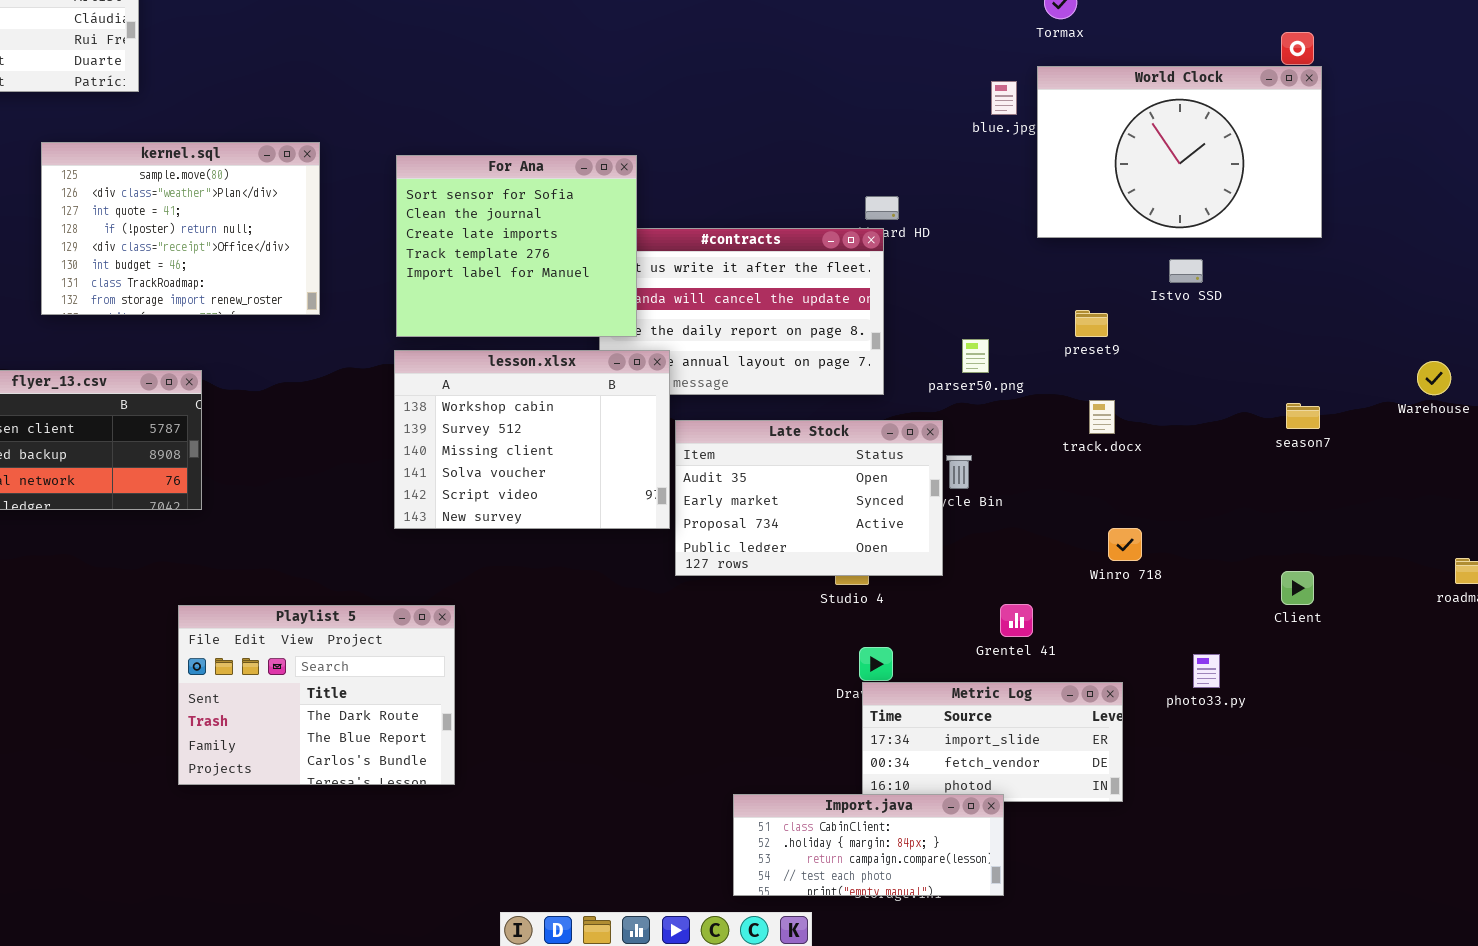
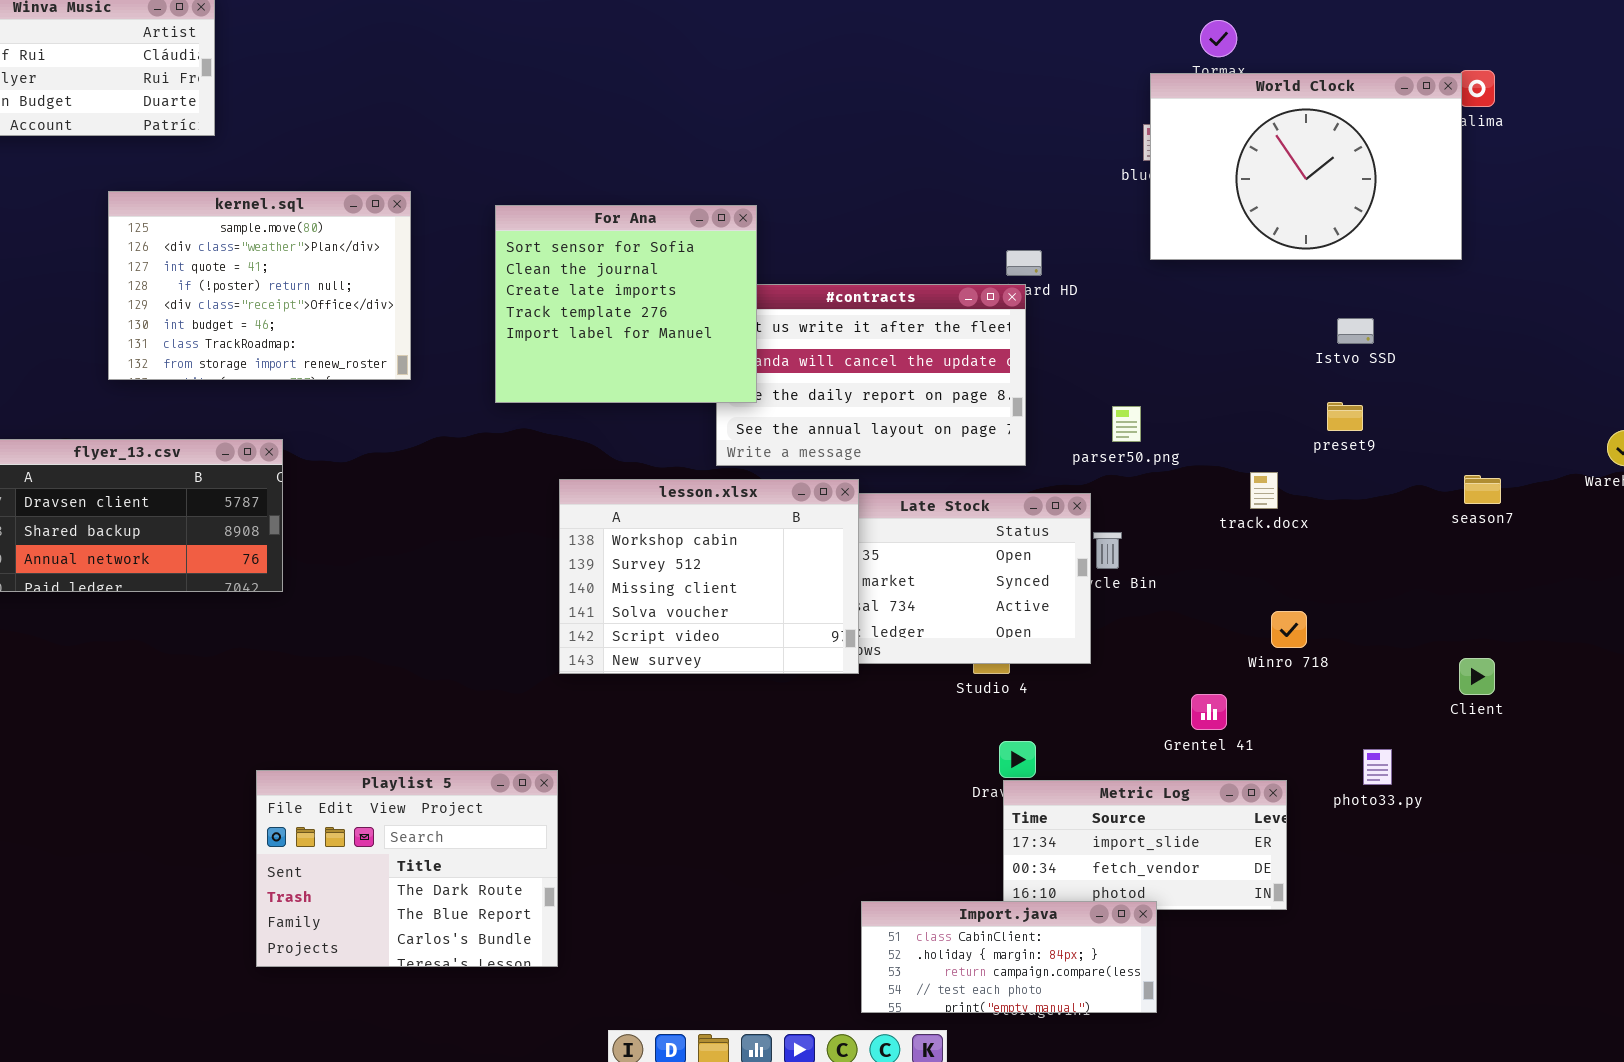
World Clock: [1037,66,1322,238] -> [1150,73,1462,260], moved
preset9: [1075,310,1108,337] -> [1327,402,1363,431], moved
lesson.xlsx: [394,350,670,529] -> [559,479,859,674], moved
Grentel 41: [1000,604,1033,637] -> [1191,694,1227,730], moved
Playlist 5: [178,605,455,785] -> [256,770,558,967], moved

